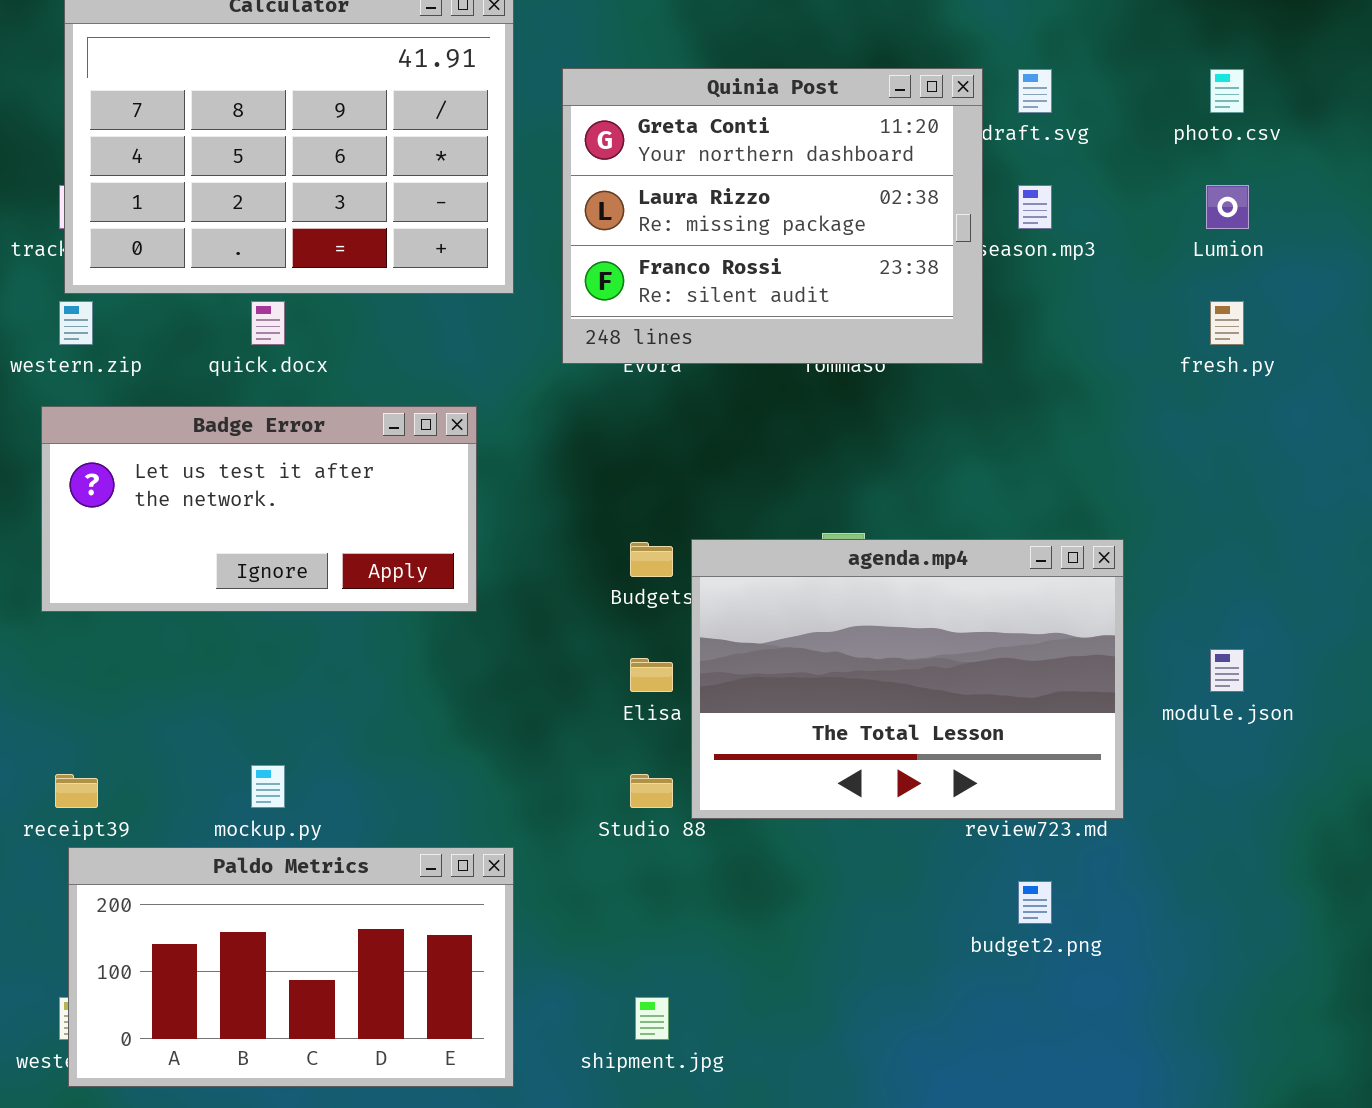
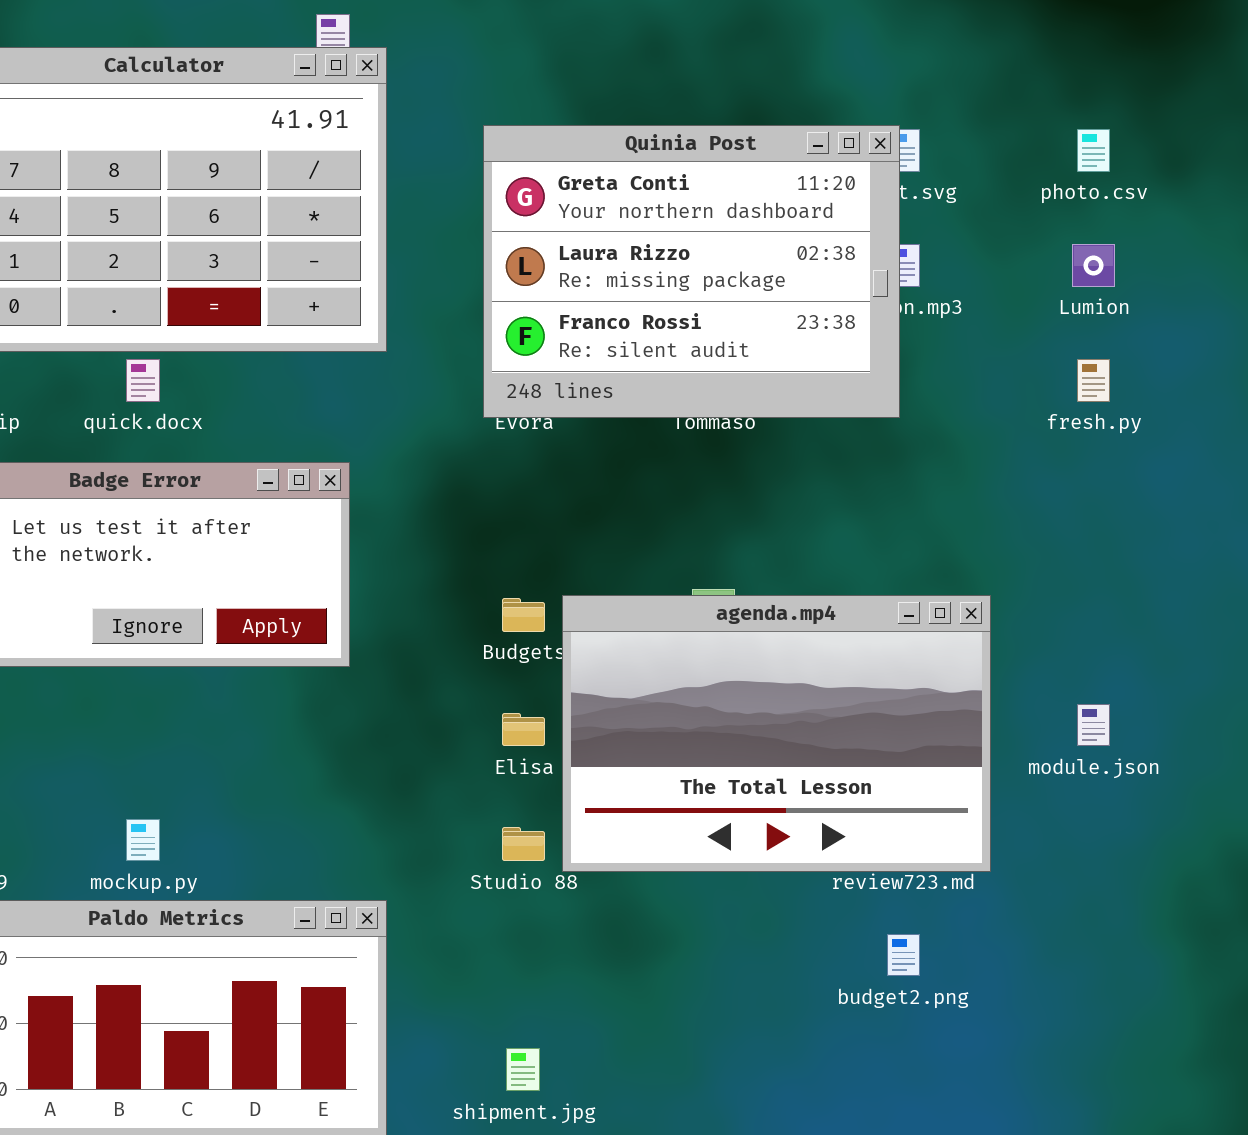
Quinia Post: [562,68,983,364] -> [483,125,900,418], moved

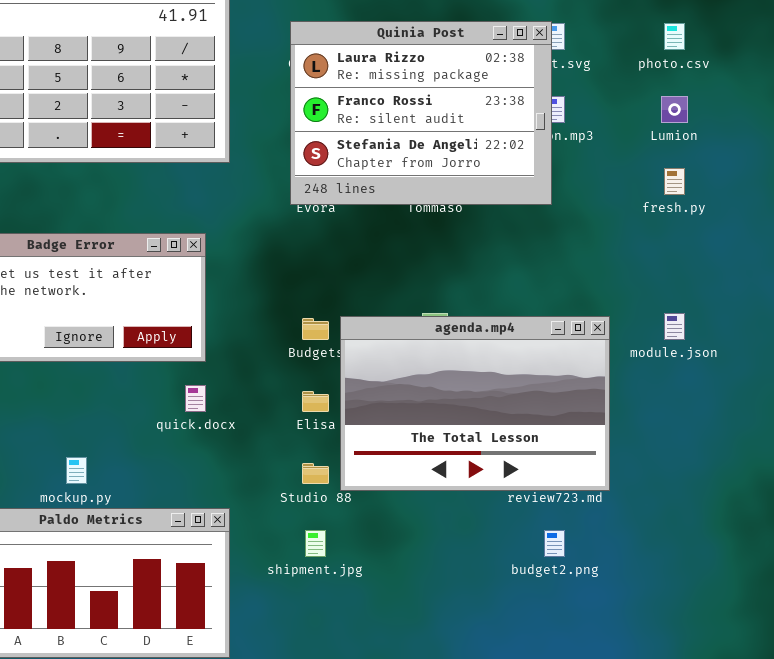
Quinia Post: [483,125,900,418] -> [290,21,552,205], scrolled down 1 row
quick.docx: [126,359,160,402] -> [185,385,206,412], moved
module.json: [1077,704,1110,746] -> [664,313,685,340], moved
shipment.jpg: [506,1048,540,1091] -> [305,530,326,557], moved

